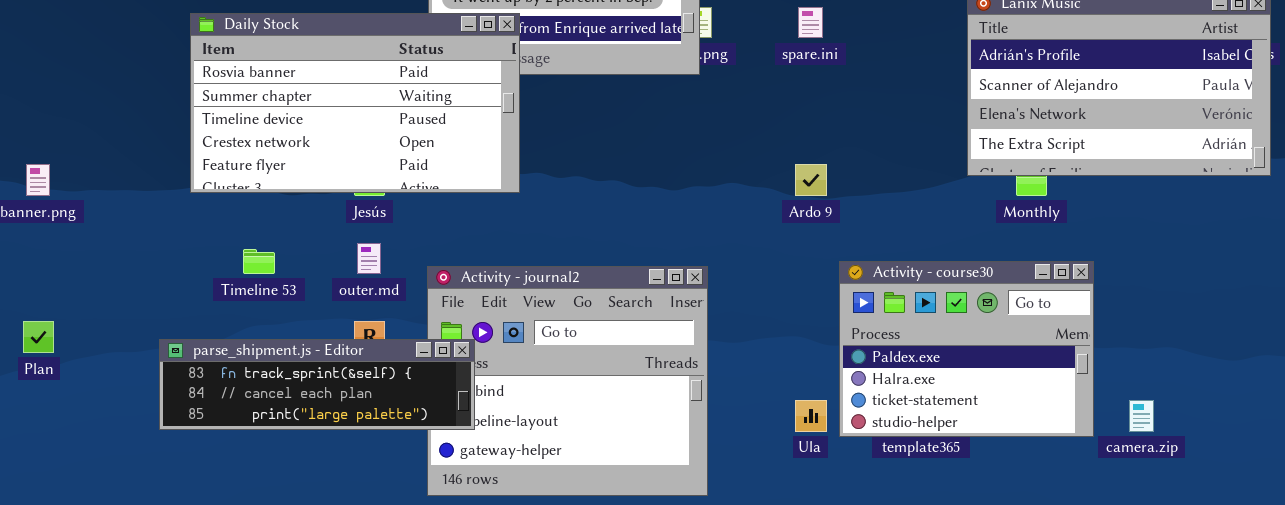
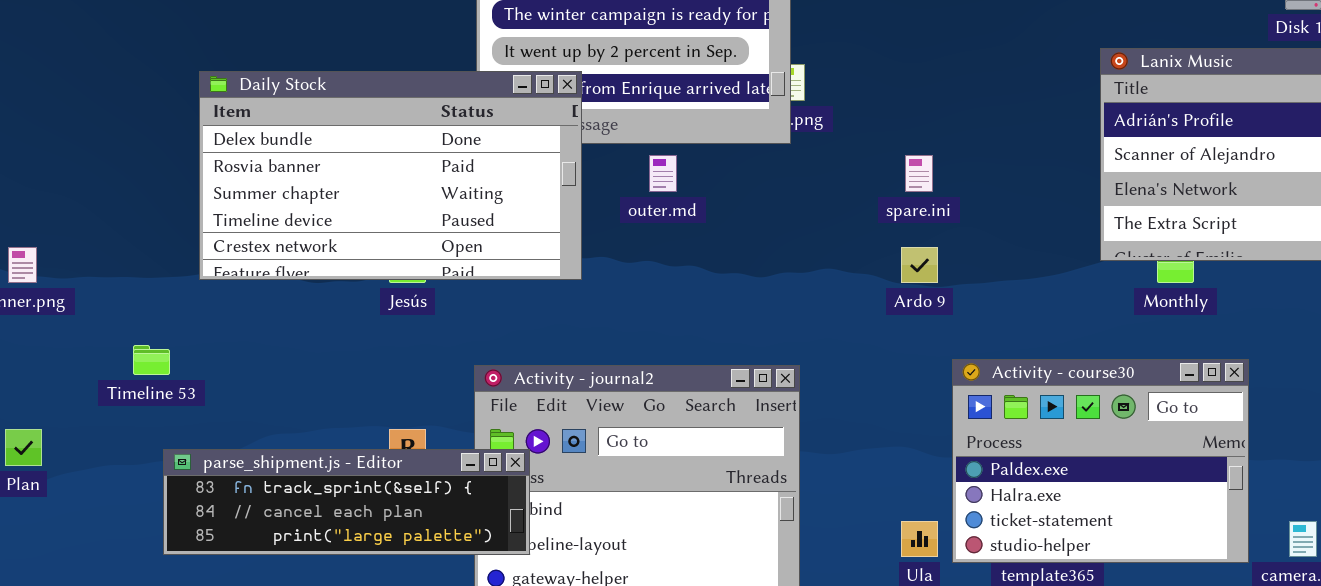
spare.ini: [798,7,823,38] -> [905,155,933,192], moved
Daily Stock: [190,13,520,193] -> [199,71,582,280], scrolled up 1 row
outer.md: [357,243,381,274] -> [649,155,677,192], moved
Timeline 53: [243,249,275,274] -> [133,345,170,375], moved

